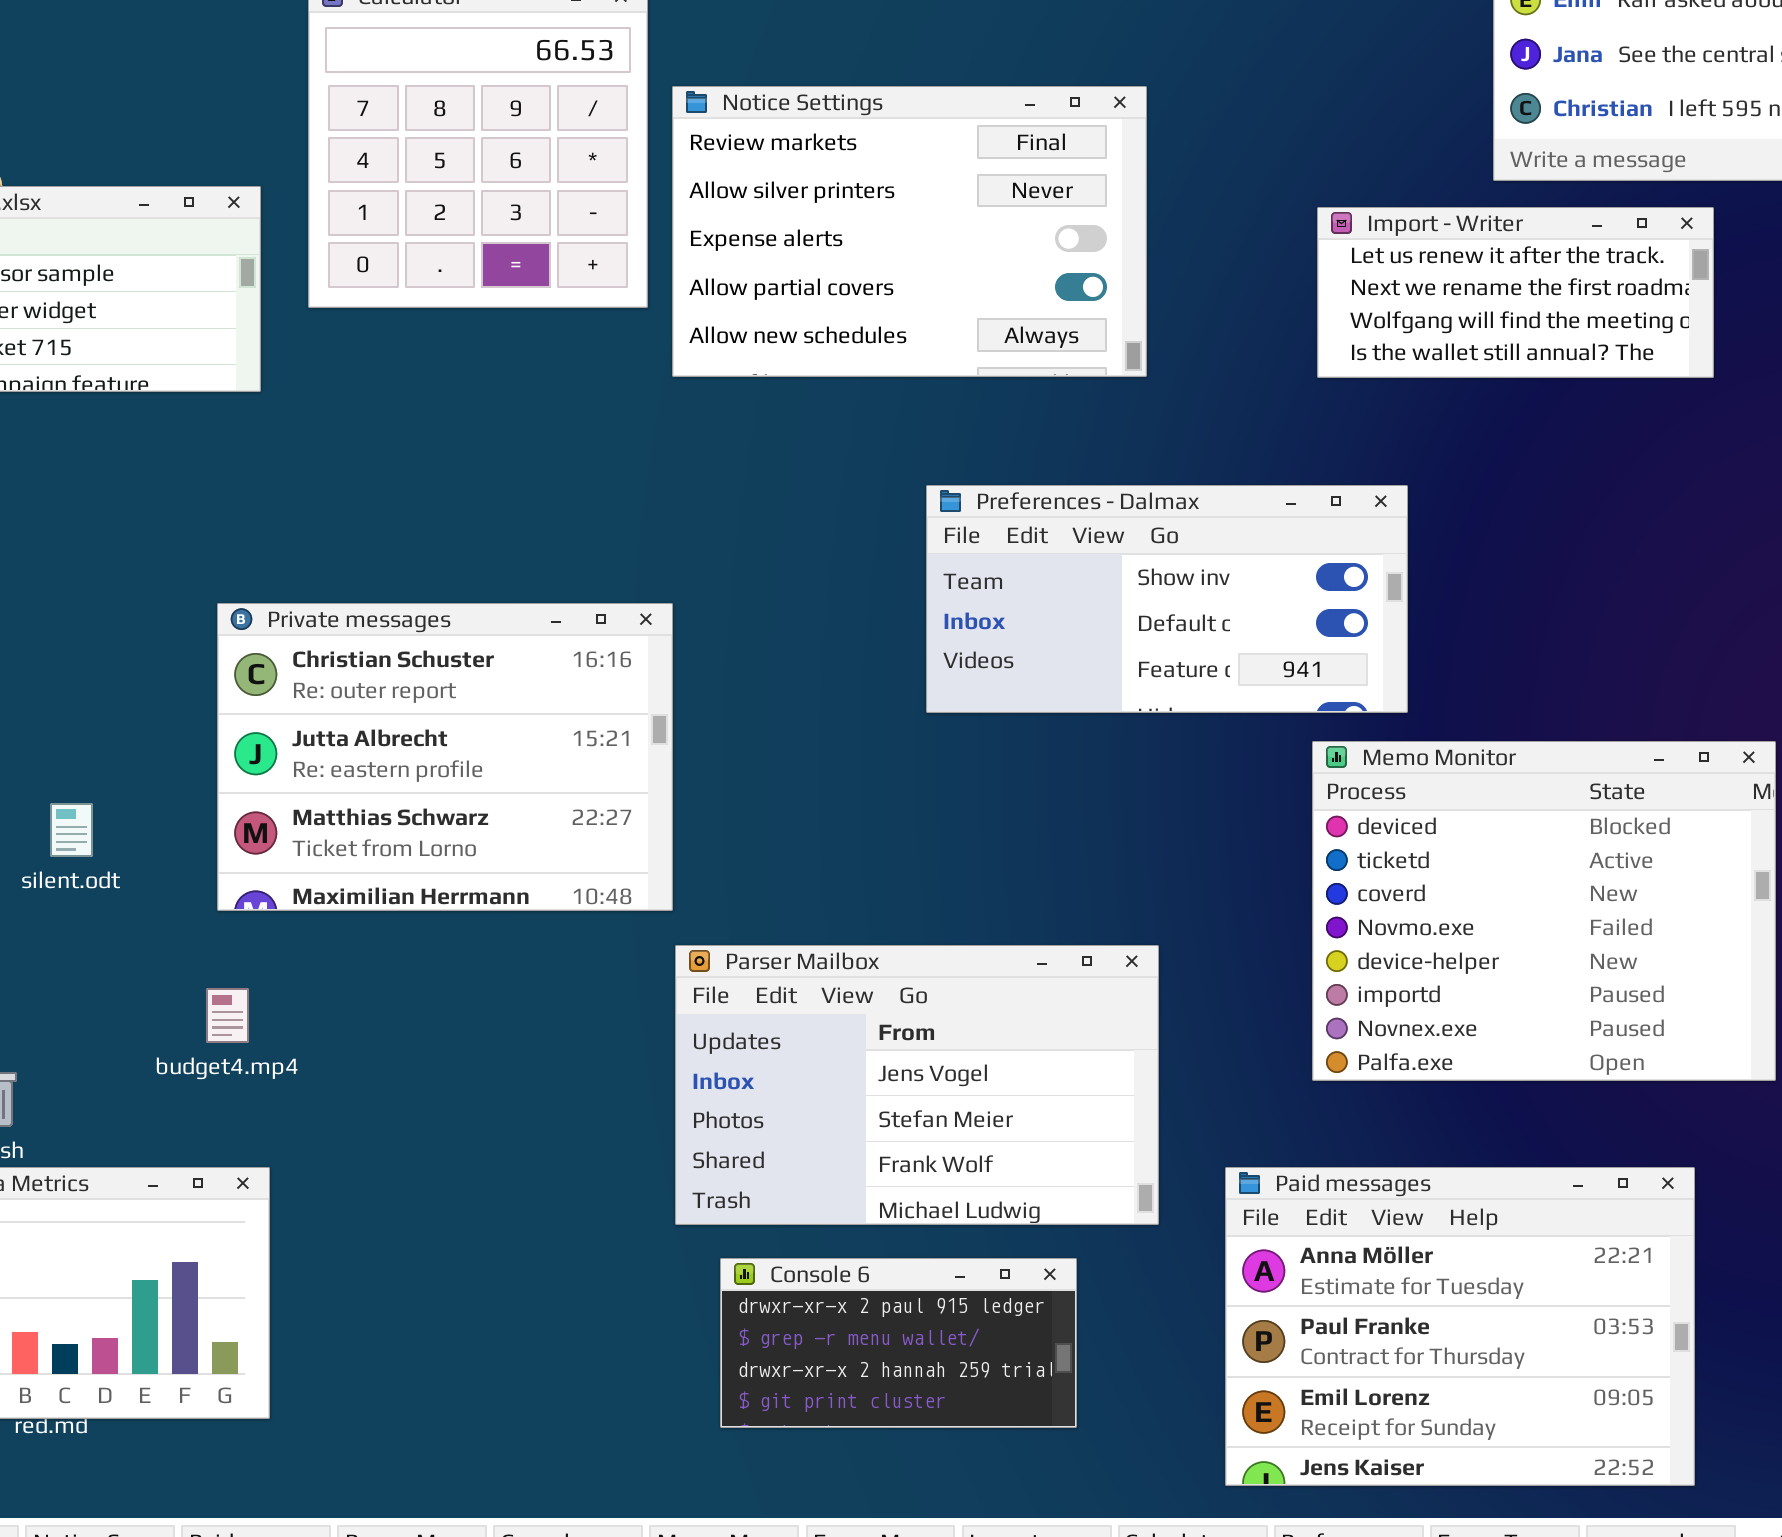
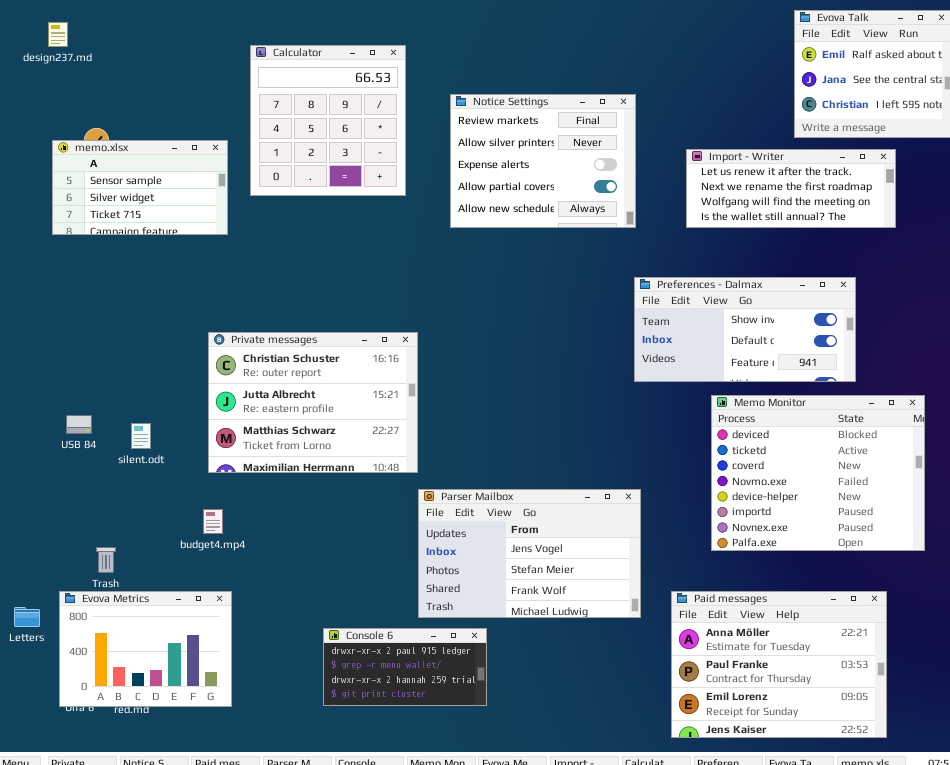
Notice Settings: [672,86,1147,377] -> [450,94,636,228], resized
Import - Writer: [1317,207,1714,378] -> [686,149,896,228], resized
Preferences - Dalmax: [926,485,1408,713] -> [634,277,856,382], moved
Console 6: [720,1258,1077,1428] -> [323,628,487,706], moved

